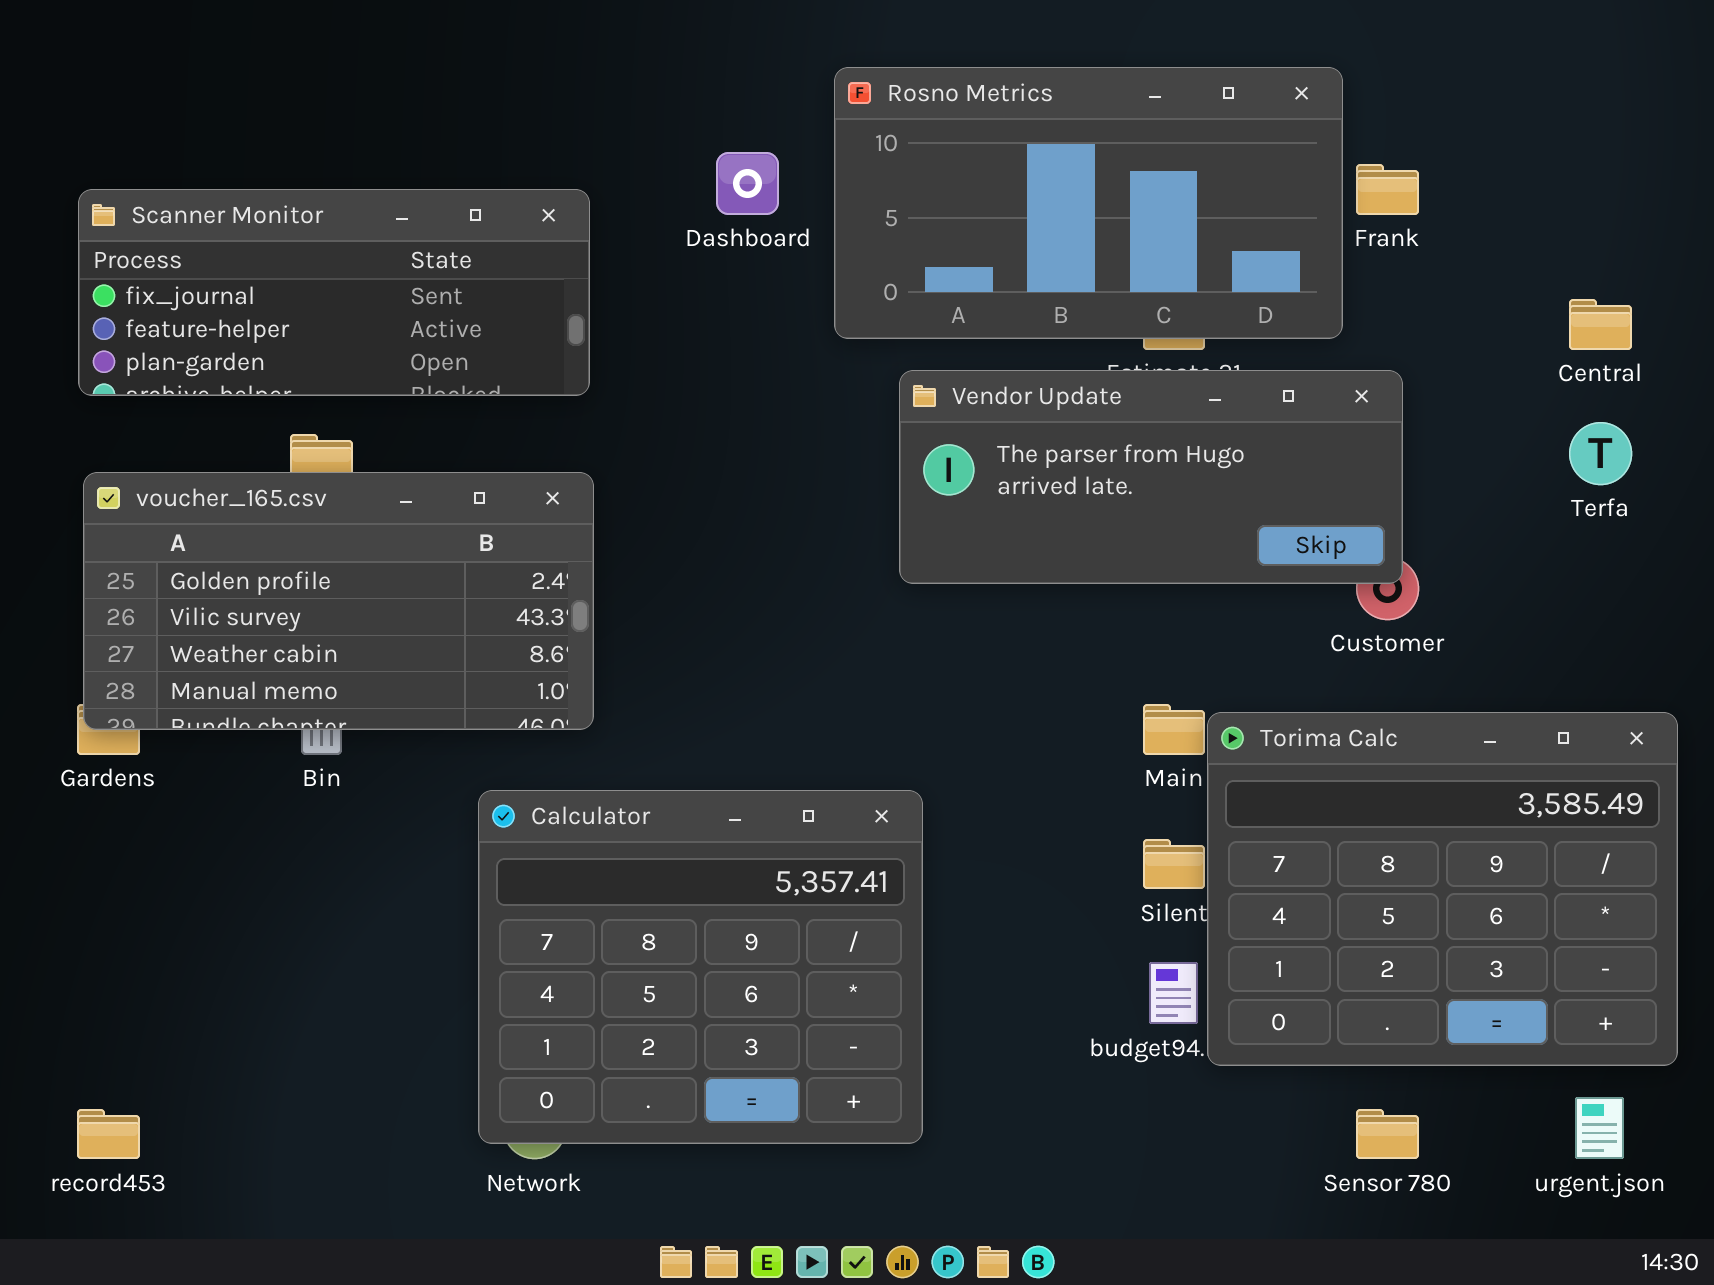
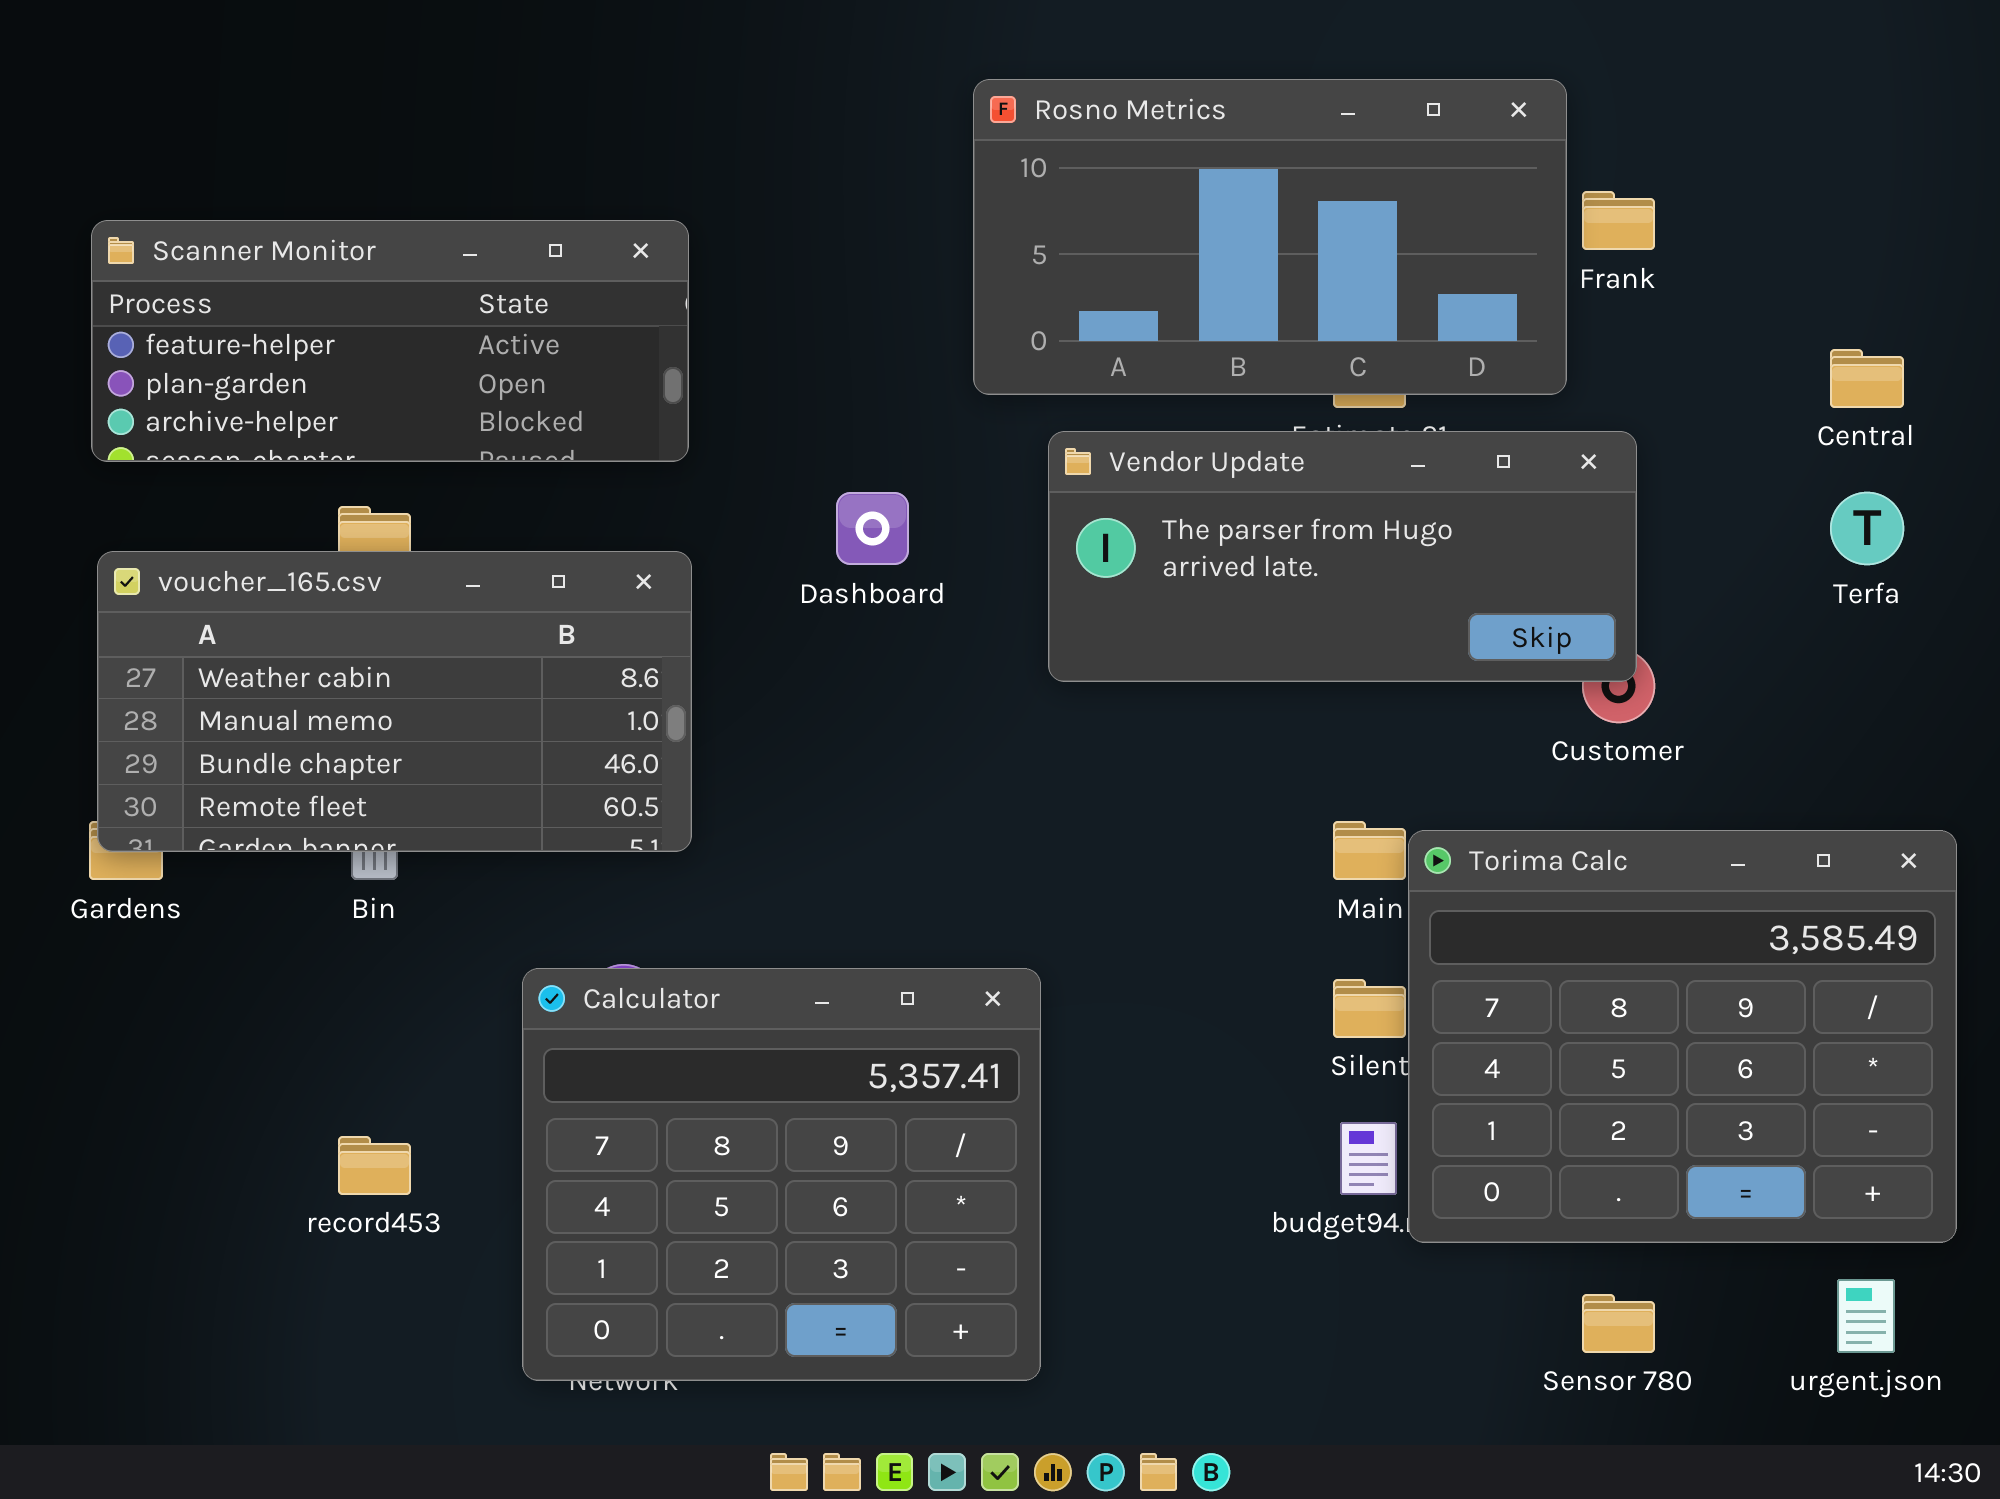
Dashboard: [716,152,779,215] -> [836,492,909,565], moved
Scanner Monitor: [78,189,590,396] -> [91,220,689,462], scrolled down 1 row
voucher_165.csv: [83,472,594,730] -> [97,551,692,852], scrolled down 2 rows
Calculator: [478,790,923,1144] -> [522,968,1041,1381], moved
record453: [77,1109,140,1159] -> [338,1136,411,1195], moved

